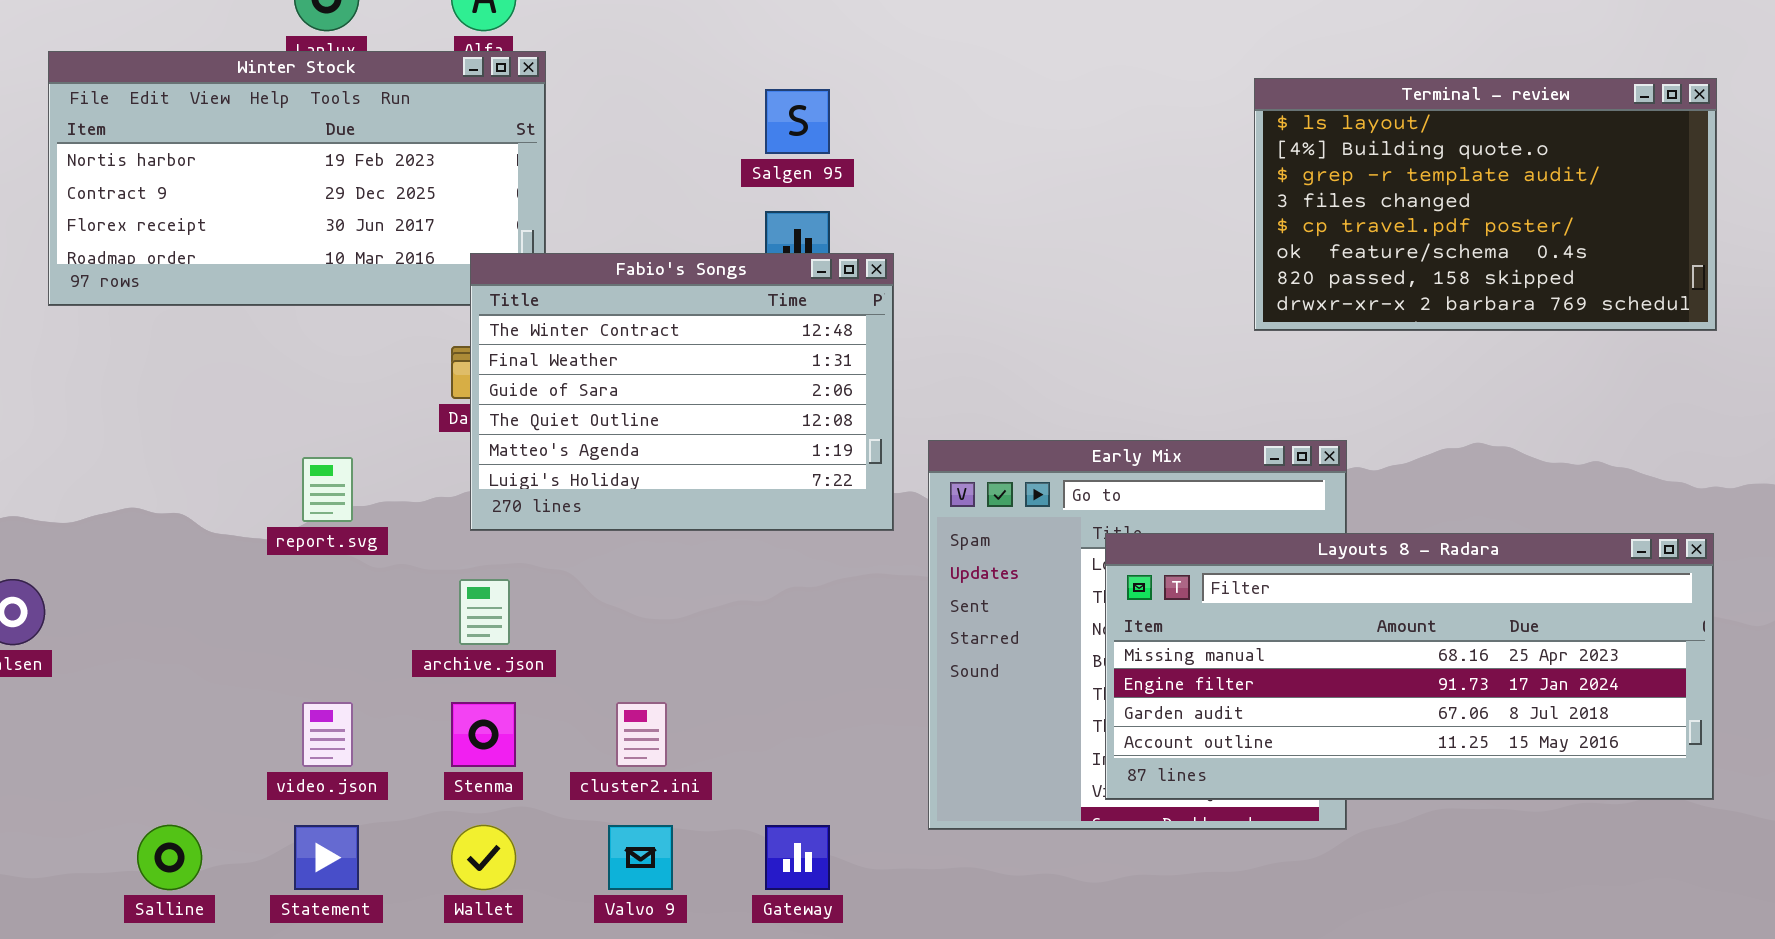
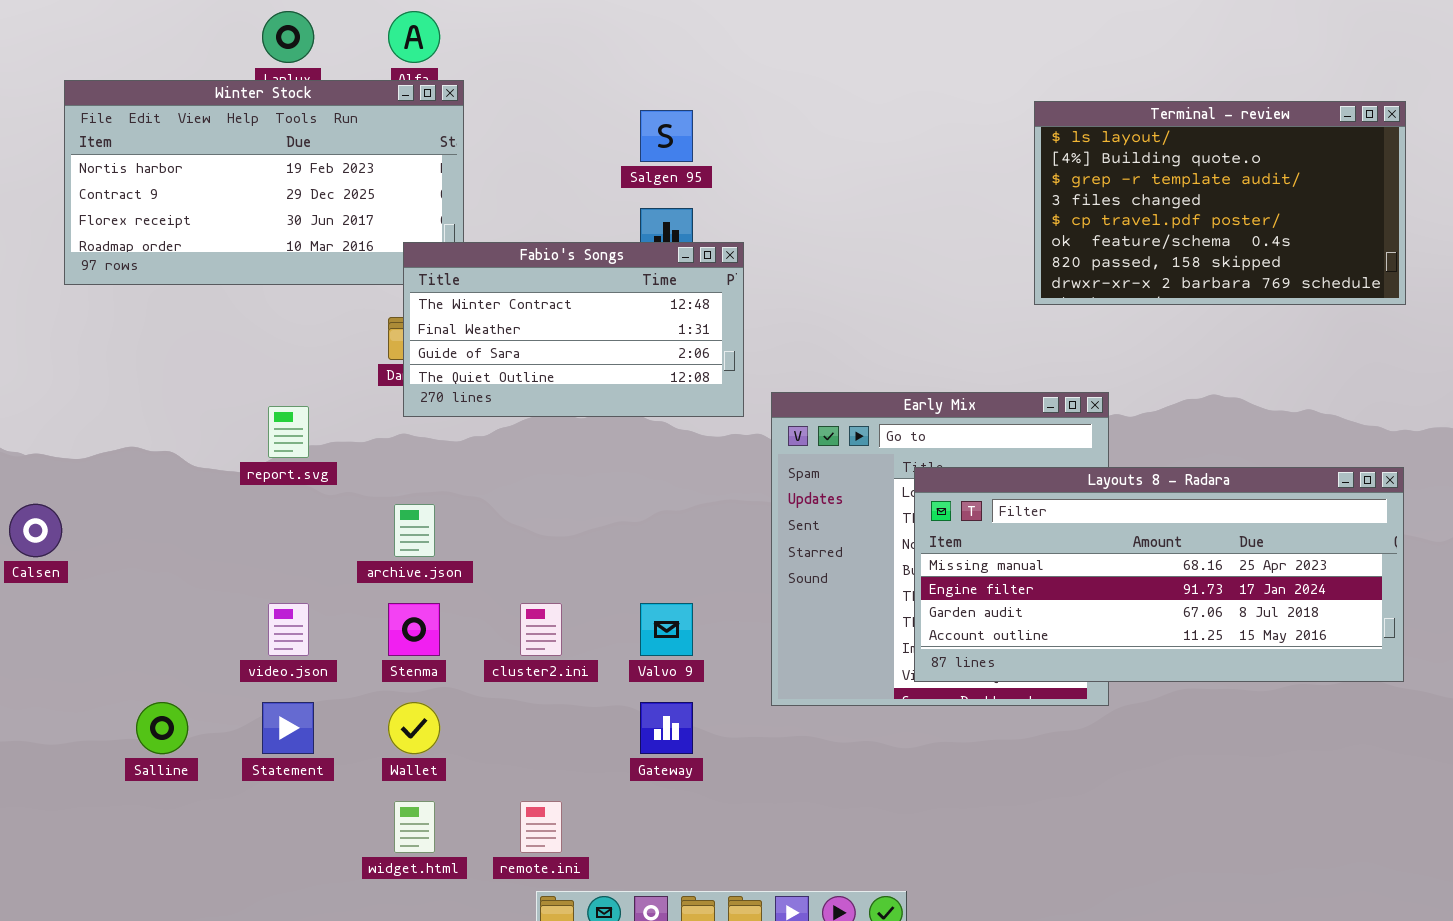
Fabio's Songs: [470,253,894,531] -> [403,242,744,417], resized
Valvo 9: [608,825,673,890] -> [640,603,693,656], moved

